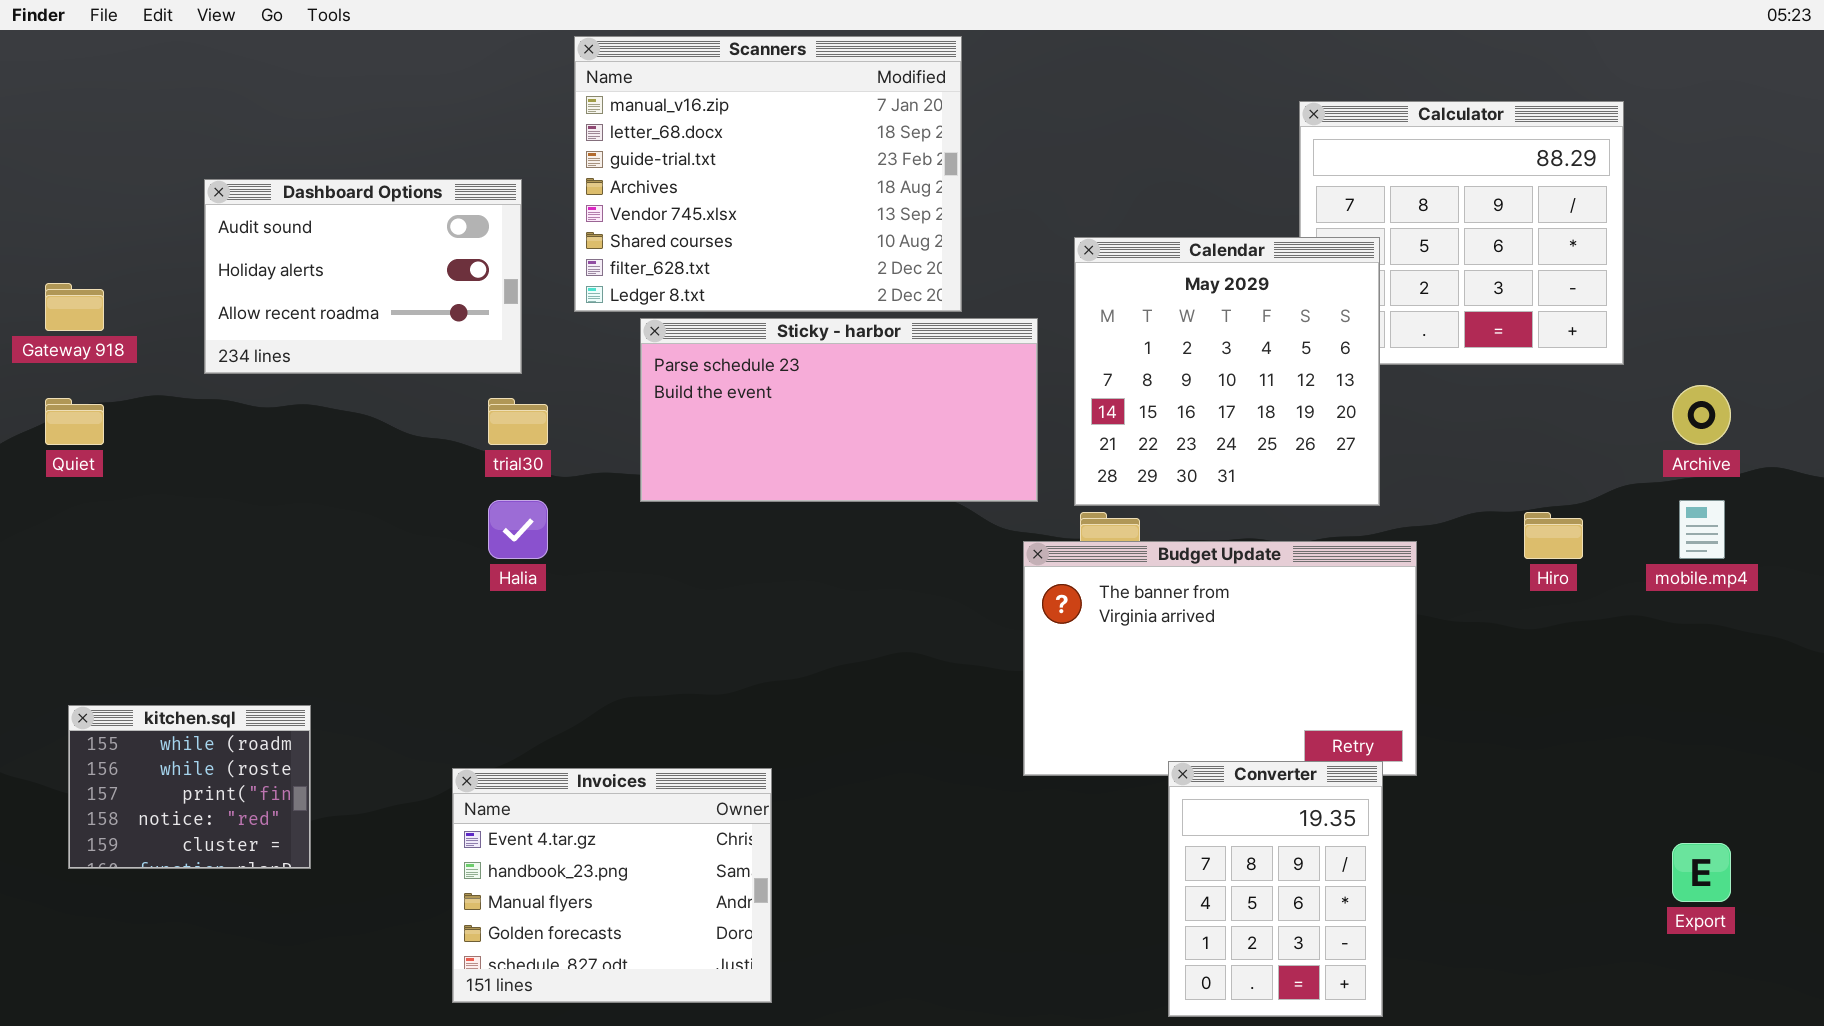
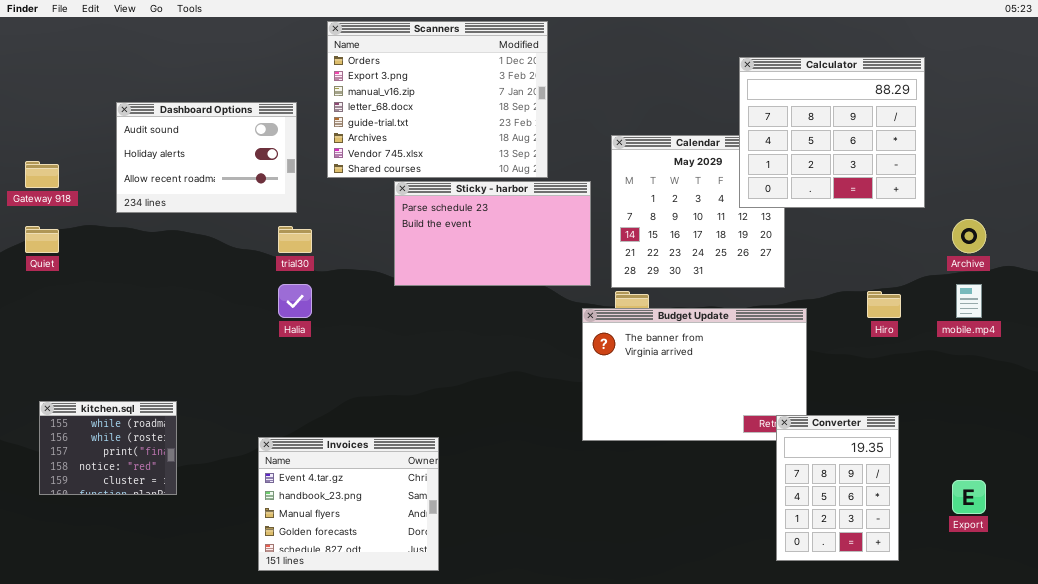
Scanners: [574,36,962,312] -> [327,21,548,178], scrolled up 2 rows
Calculator: [1299,101,1624,365] -> [739,57,925,208], raised
Sticky - harbor: [640,318,1038,502] -> [394,181,591,286], resized
Converter: [1168,761,1383,1017] -> [776,415,899,561], moved

